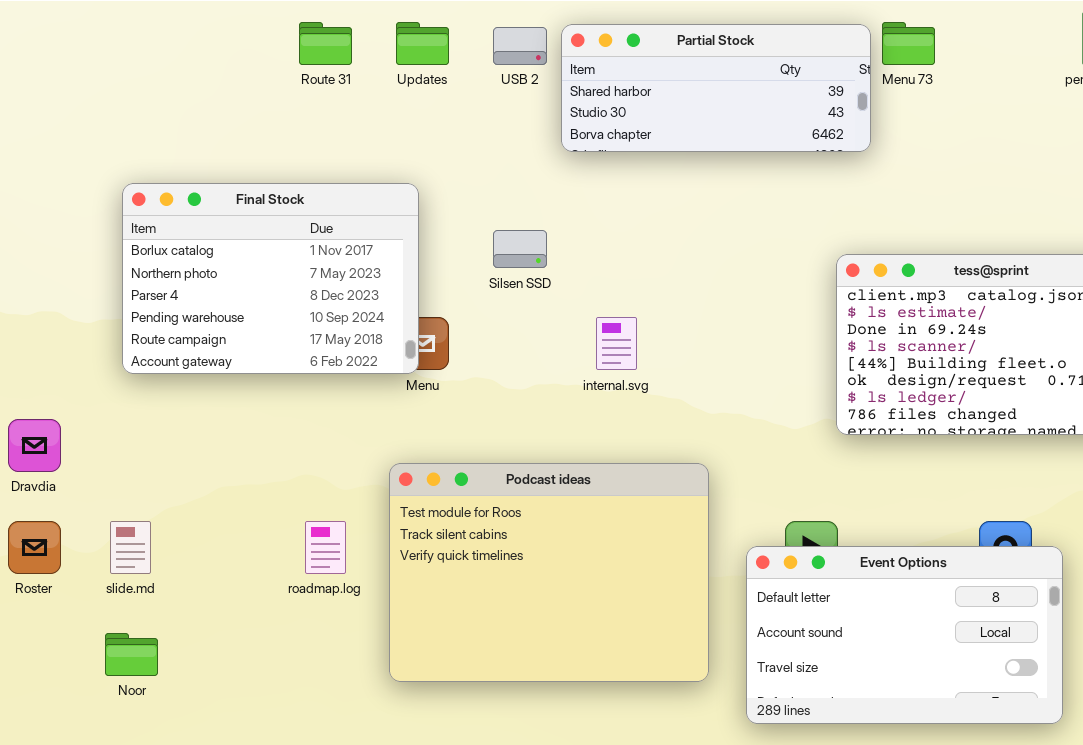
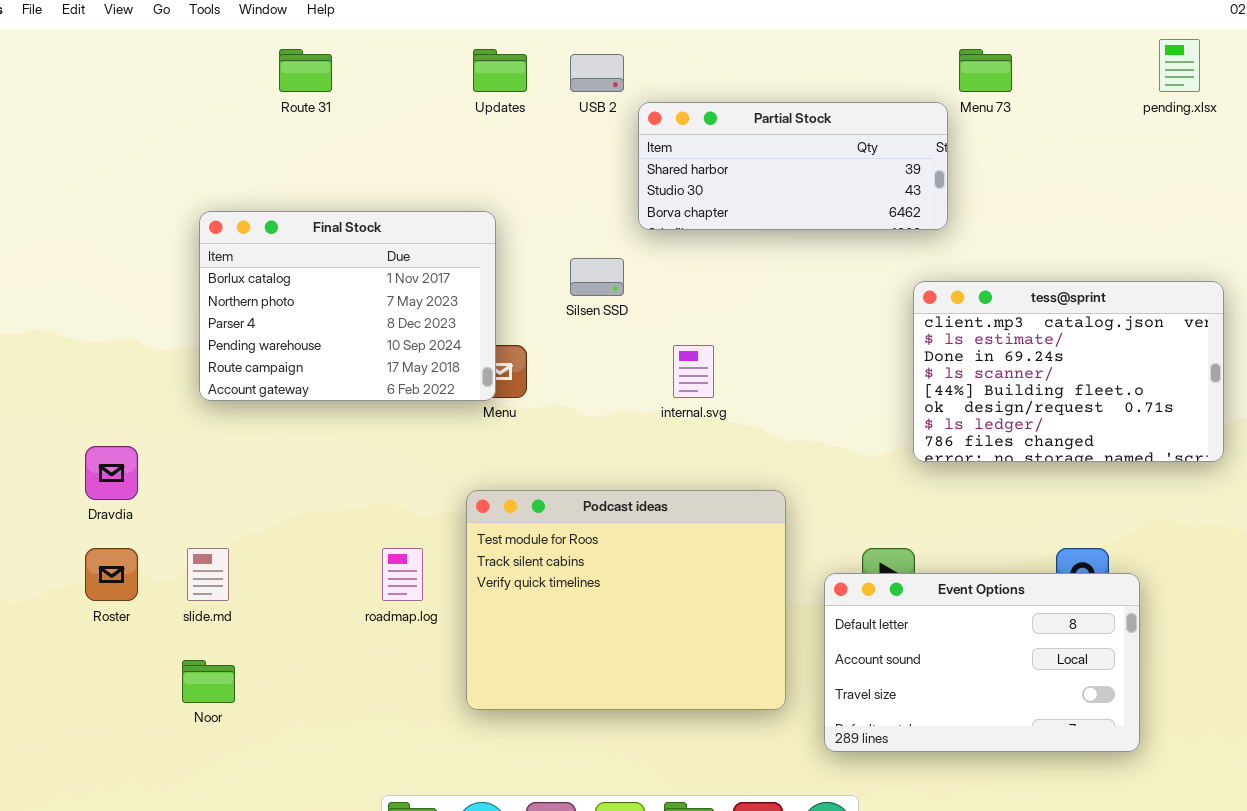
Route 31: [299,22,352,65] -> [279,49,332,92], moved
Partial Stock: [561,24,871,152] -> [638,102,948,230], moved

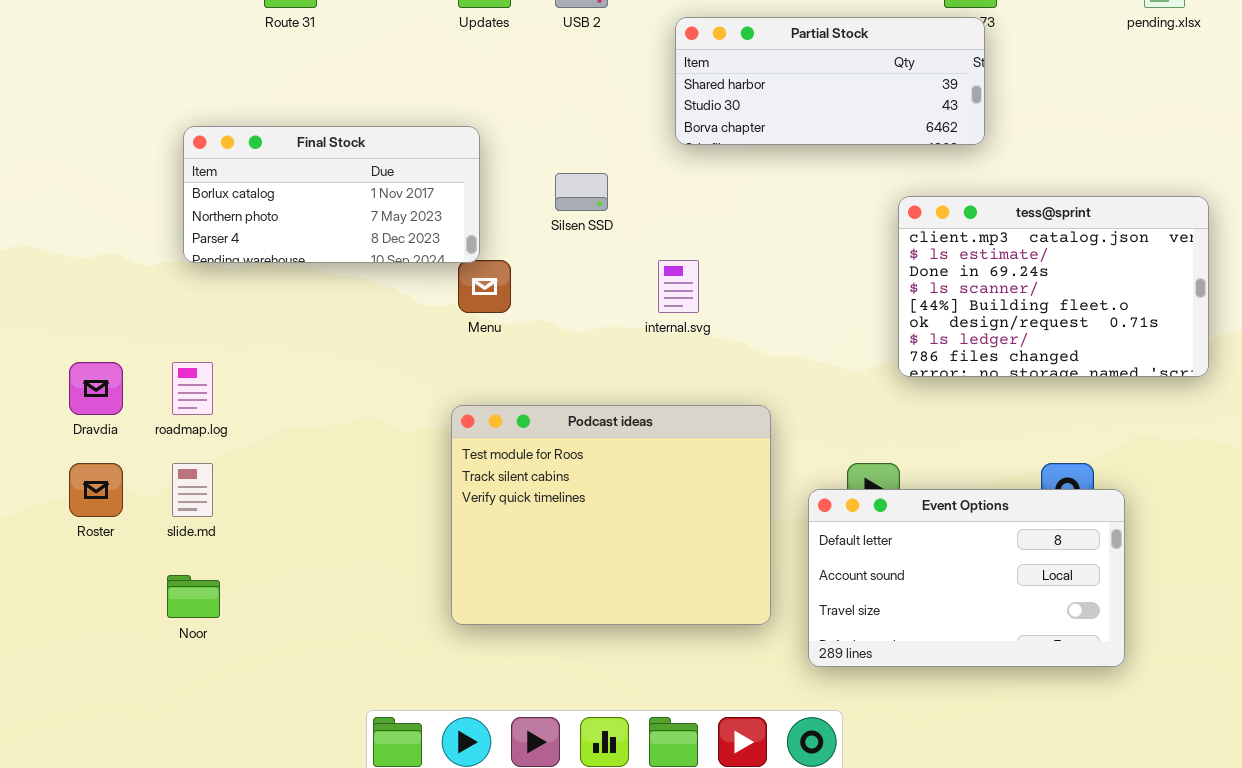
Partial Stock: [638,102,948,230] -> [675,17,985,145], moved
Final Stock: [199,211,496,401] -> [183,126,480,263], resized
roadmap.log: [382,548,423,601] -> [172,362,213,415], moved

